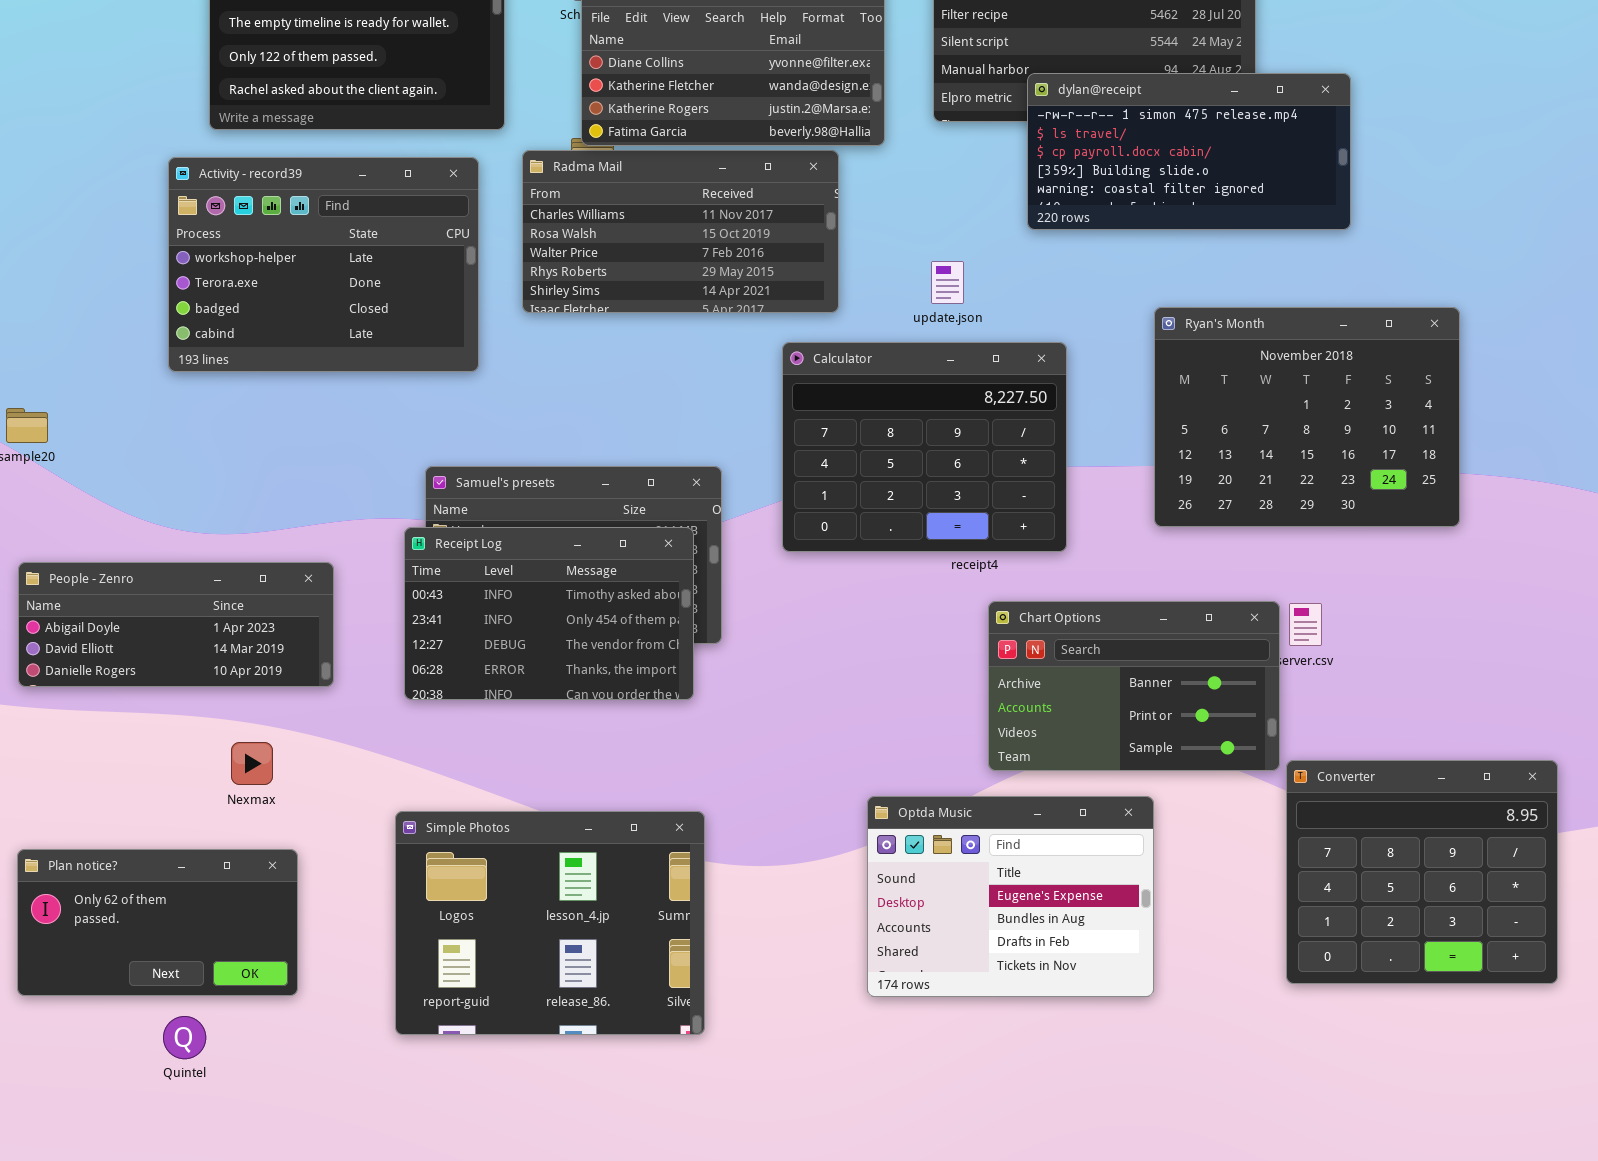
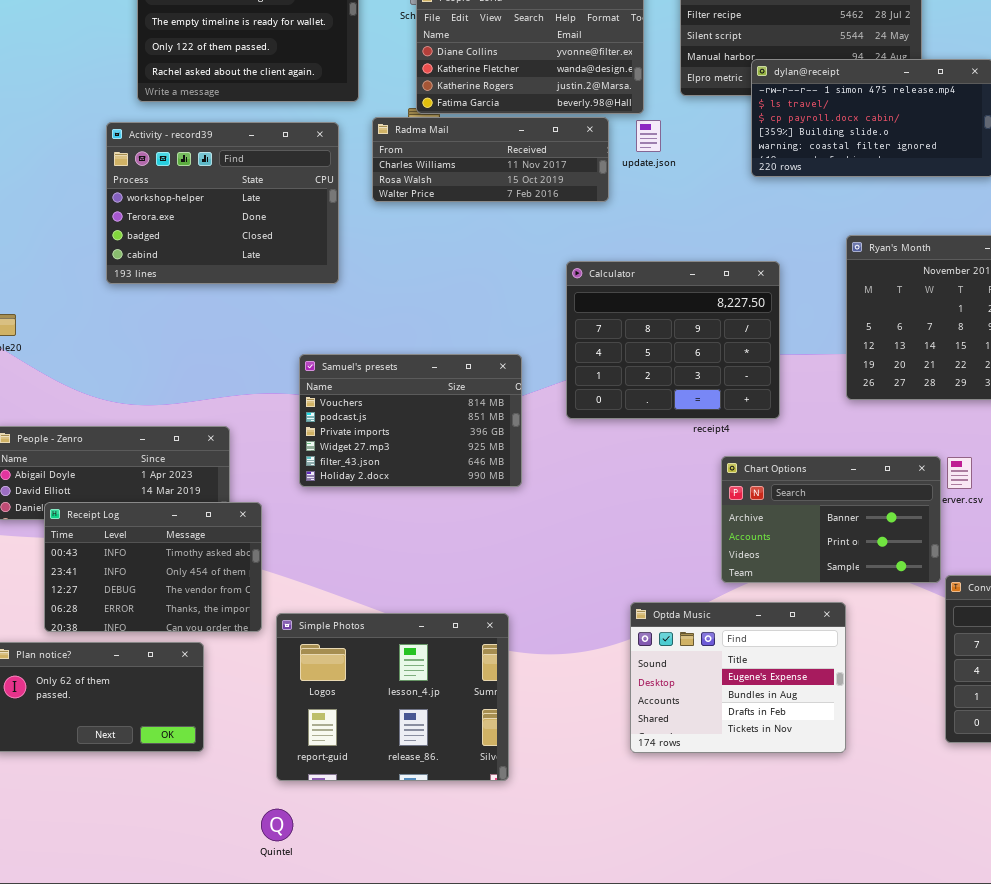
Radma Mail: [522,150,839,313] -> [372,117,609,202], resized
update.json: [931,261,964,304] -> [636,120,661,152], moved
Receipt Log: [404,527,694,700] -> [44,502,262,632], moved
Quintel: [163,1016,206,1059] -> [261,809,293,841], moved

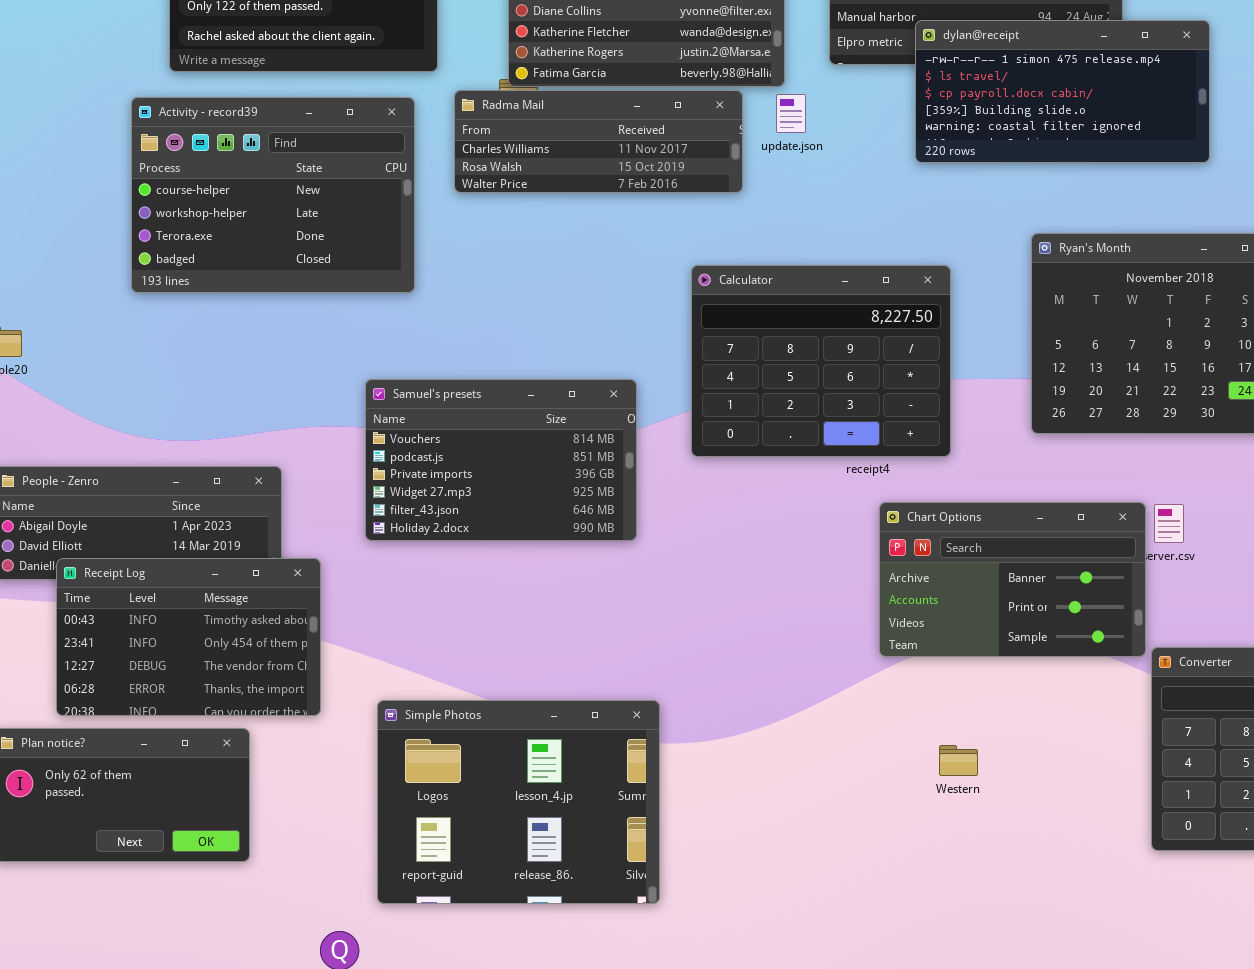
Activity - record39: [106,122,339,284] -> [131,97,415,293], scrolled up 1 row
Optda Music: [630,602,846,753] -> none, closed
Simple Photos: [276,613,509,781] -> [377,700,660,904], moved

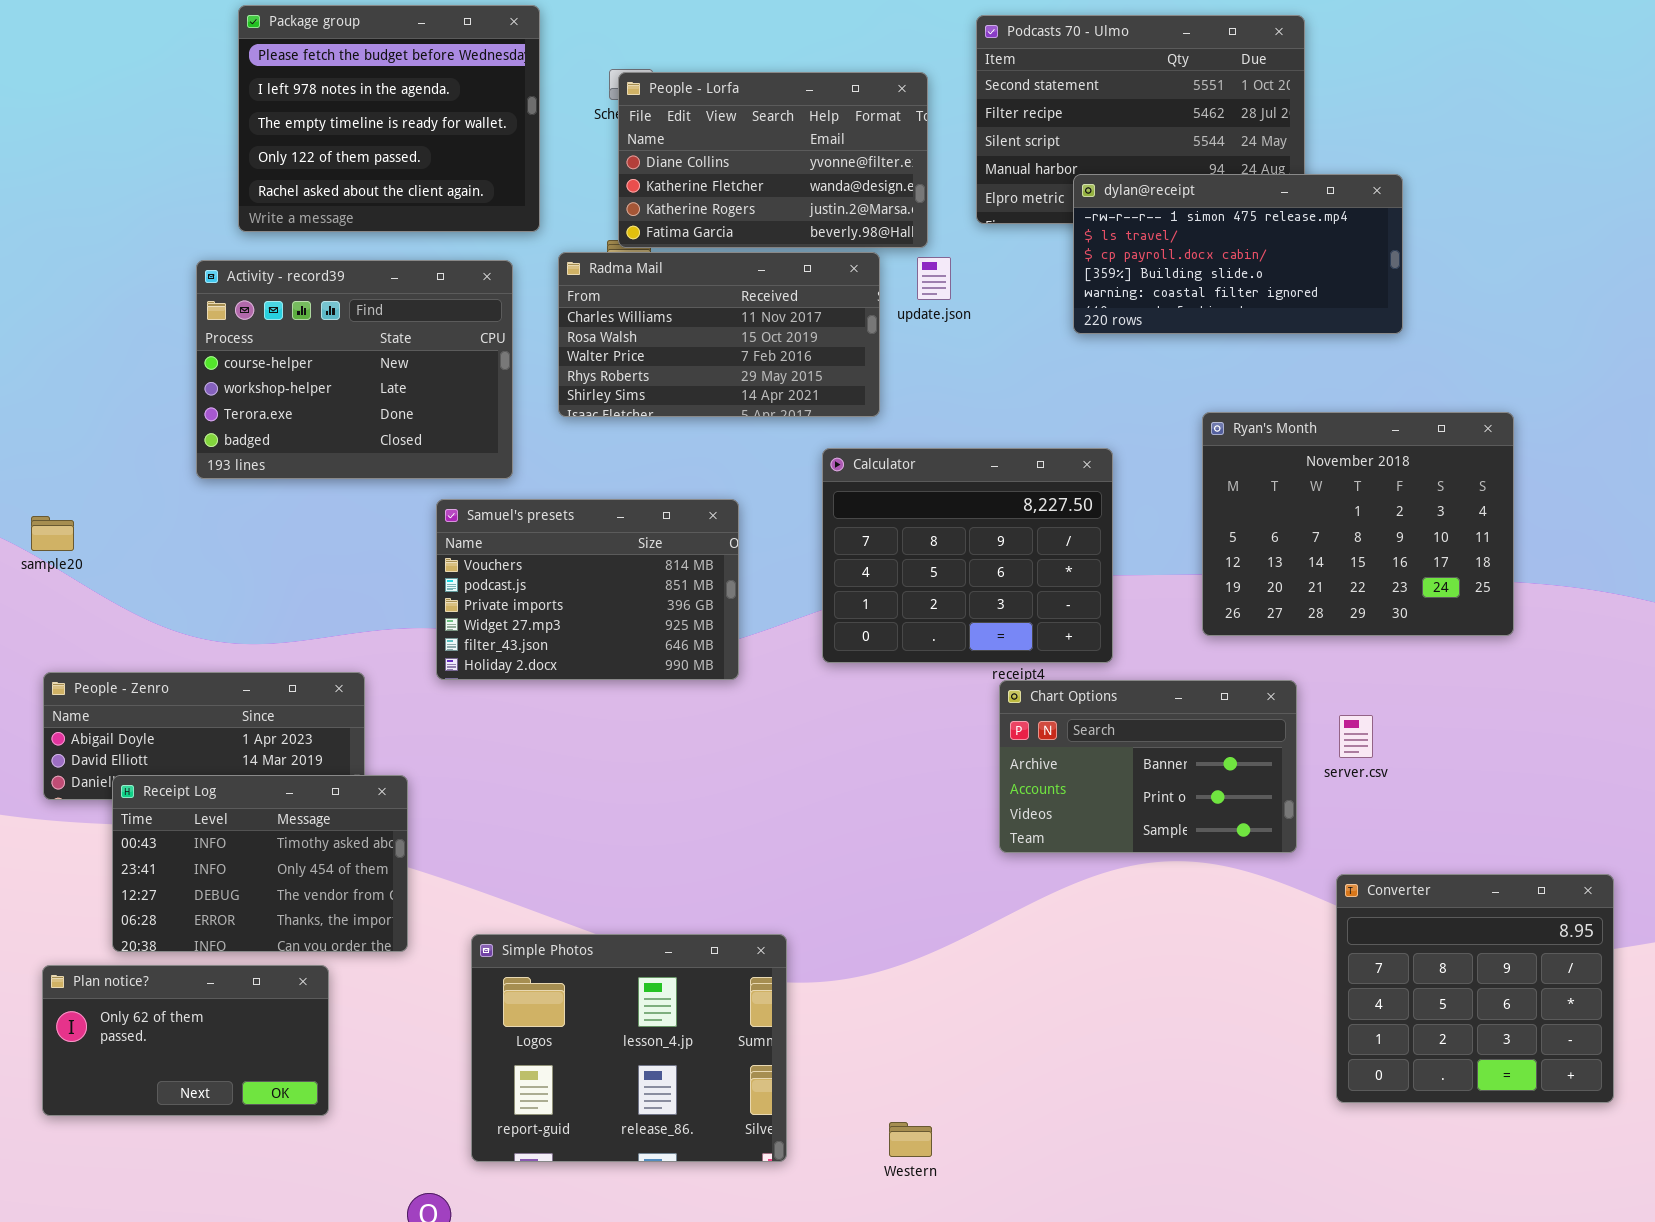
Radma Mail: [454,90,743,193] -> [558,252,880,417], resized
Samuel's presets: [365,379,637,541] -> [436,499,739,680], moved
Chart Options: [879,502,1146,657] -> [999,680,1297,853], moved
Western: [939,745,978,776] -> [889,1122,932,1157], moved

